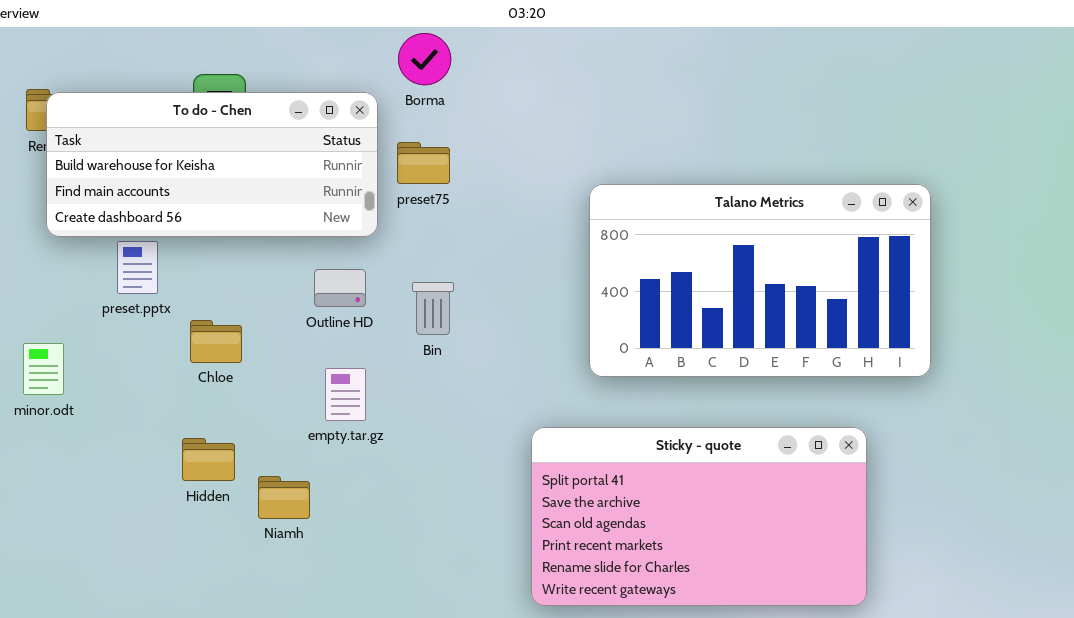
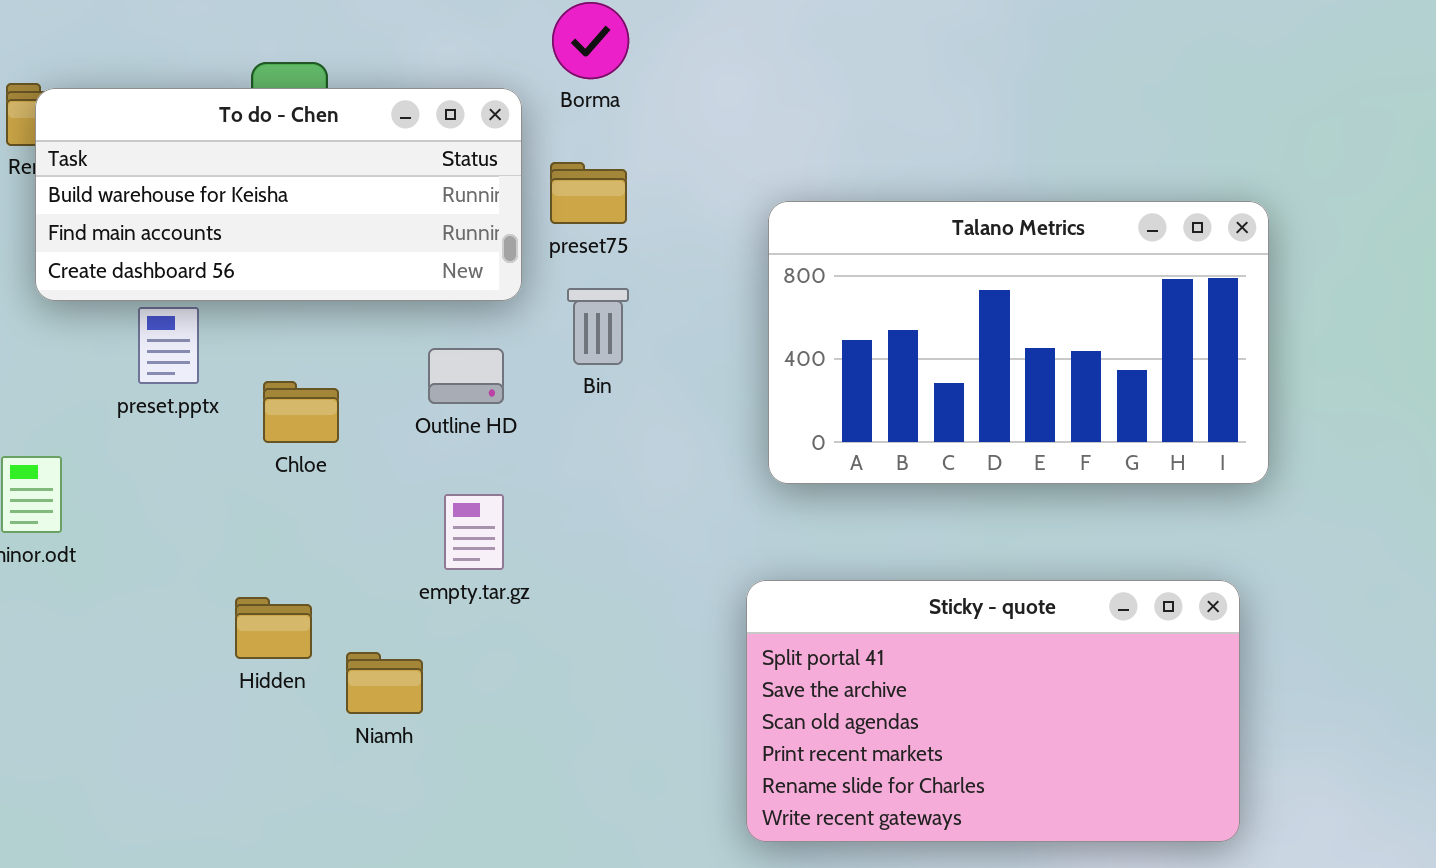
Talano Metrics: [589,184,931,377] -> [768,201,1269,484], moved
Bin: [412,282,454,335] -> [567,288,629,365], moved
Chloe: [190,320,242,363] -> [263,381,339,443], moved

